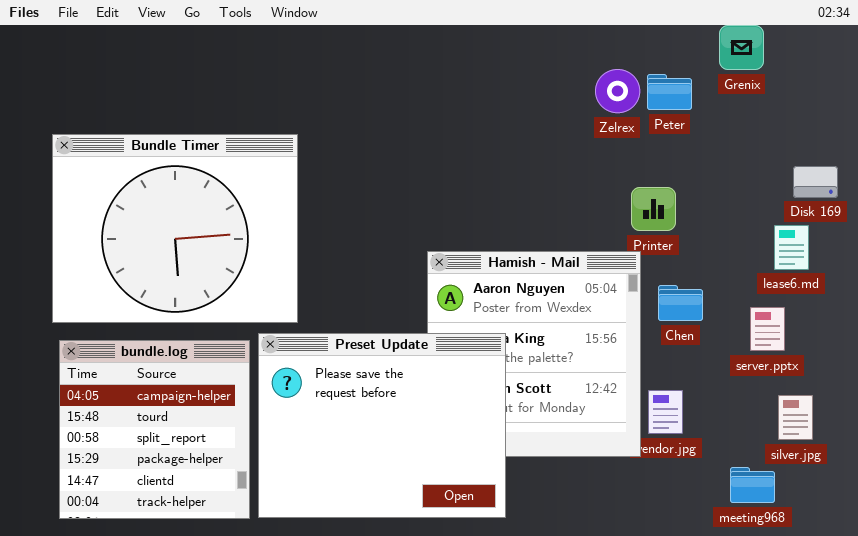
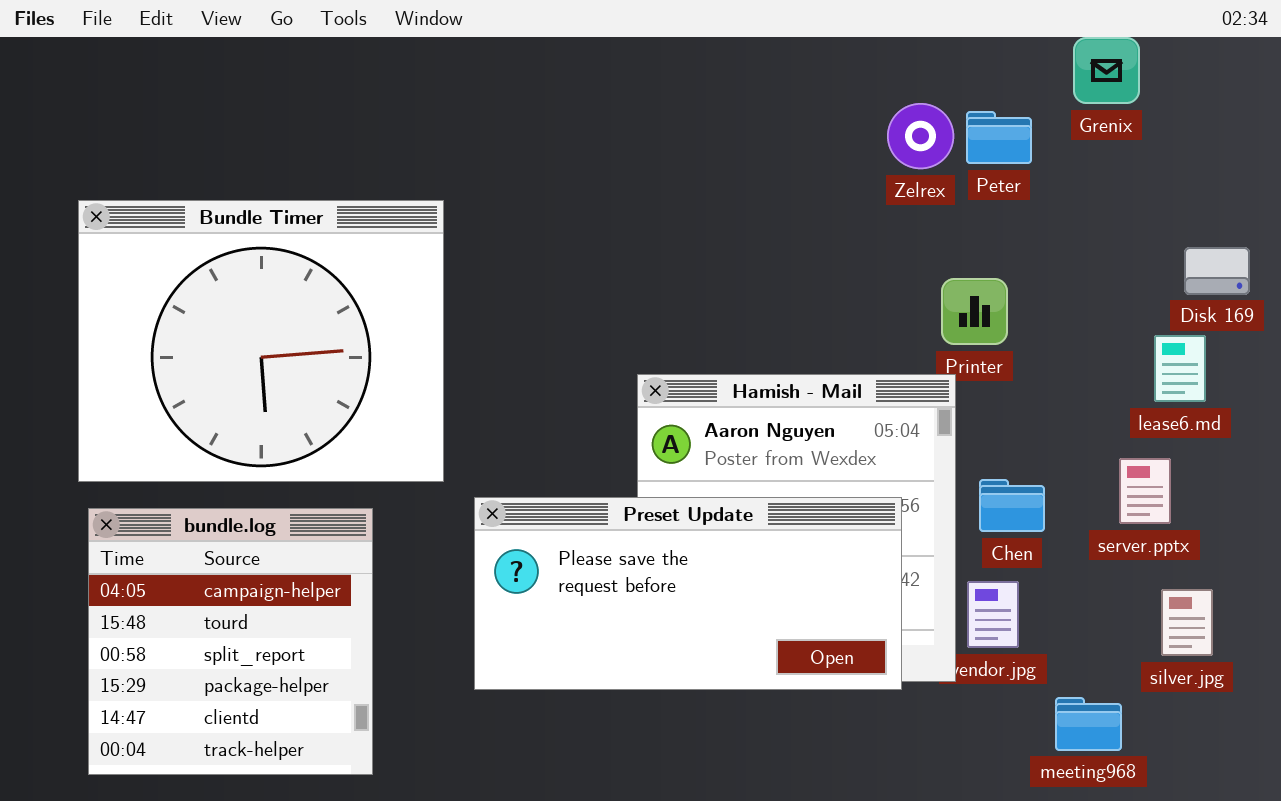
Chen: [658,285,703,321] -> [979,479,1045,532], moved
Preset Update: [258,333,506,518] -> [474,497,902,690], moved, resized
meeting968: [730,467,775,503] -> [1055,697,1122,751], moved

